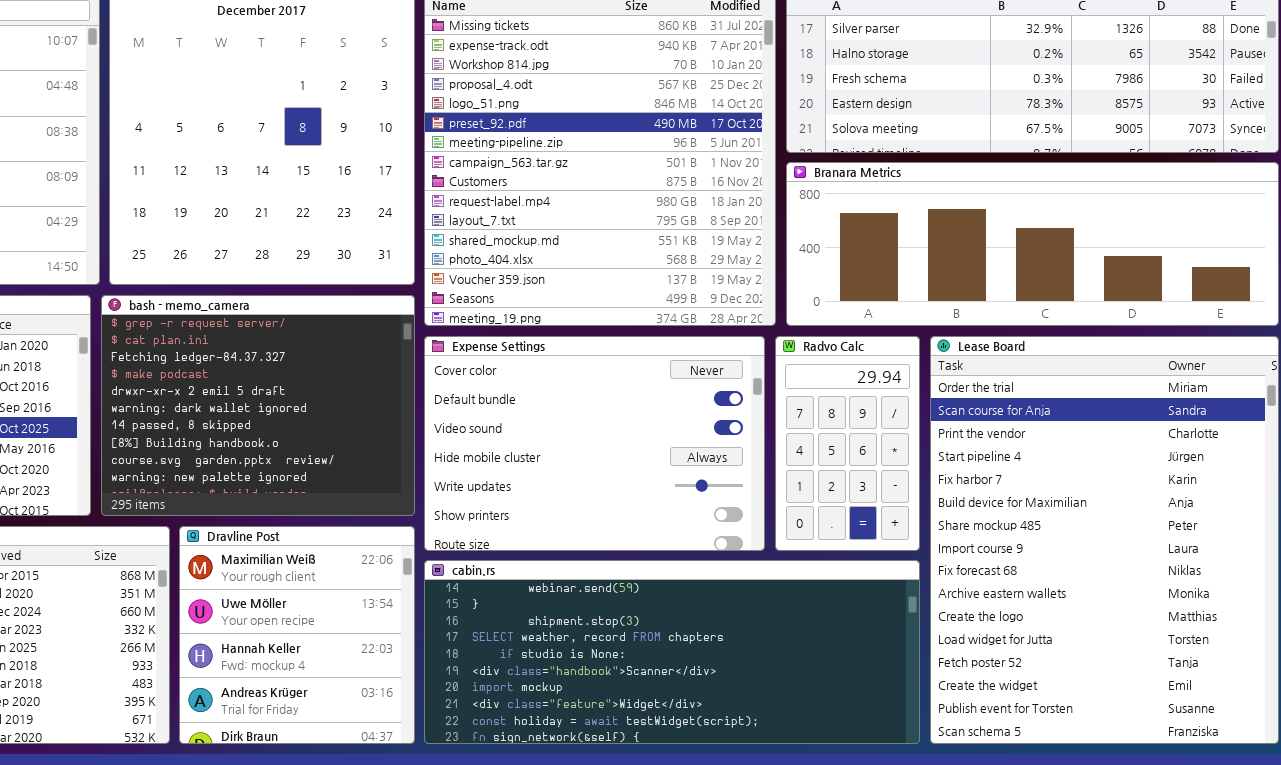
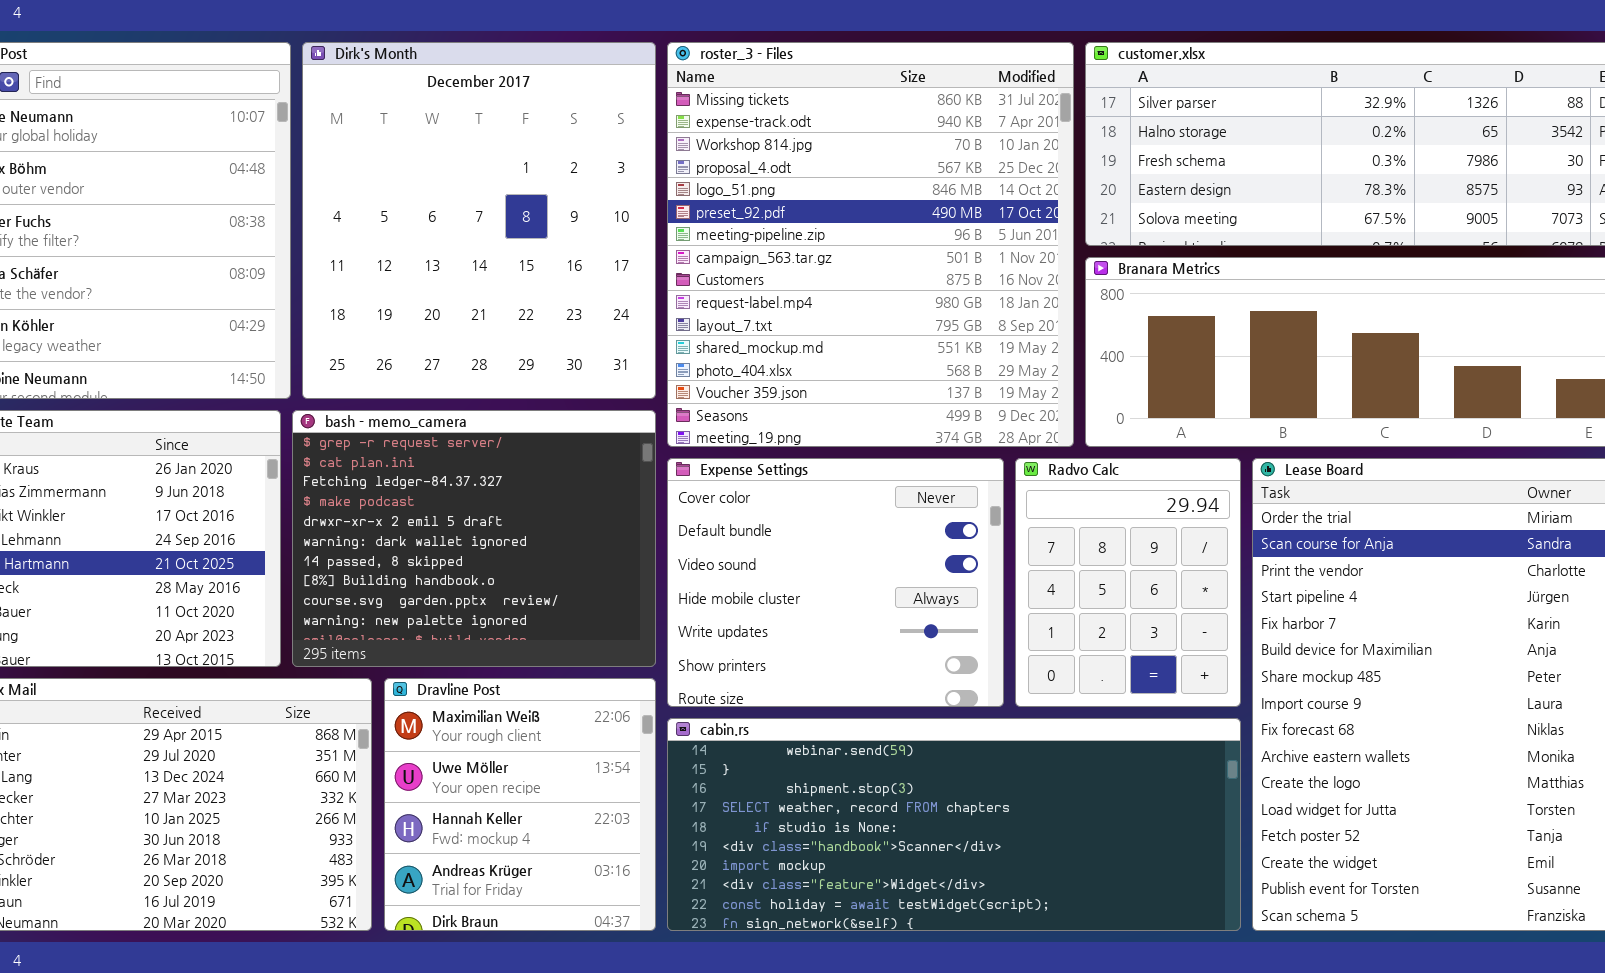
Expense Settings: [424,336,765,551] -> [667,458,1004,707], resized
Radvo Calc: [775,336,920,551] -> [1015,458,1241,707], resized

